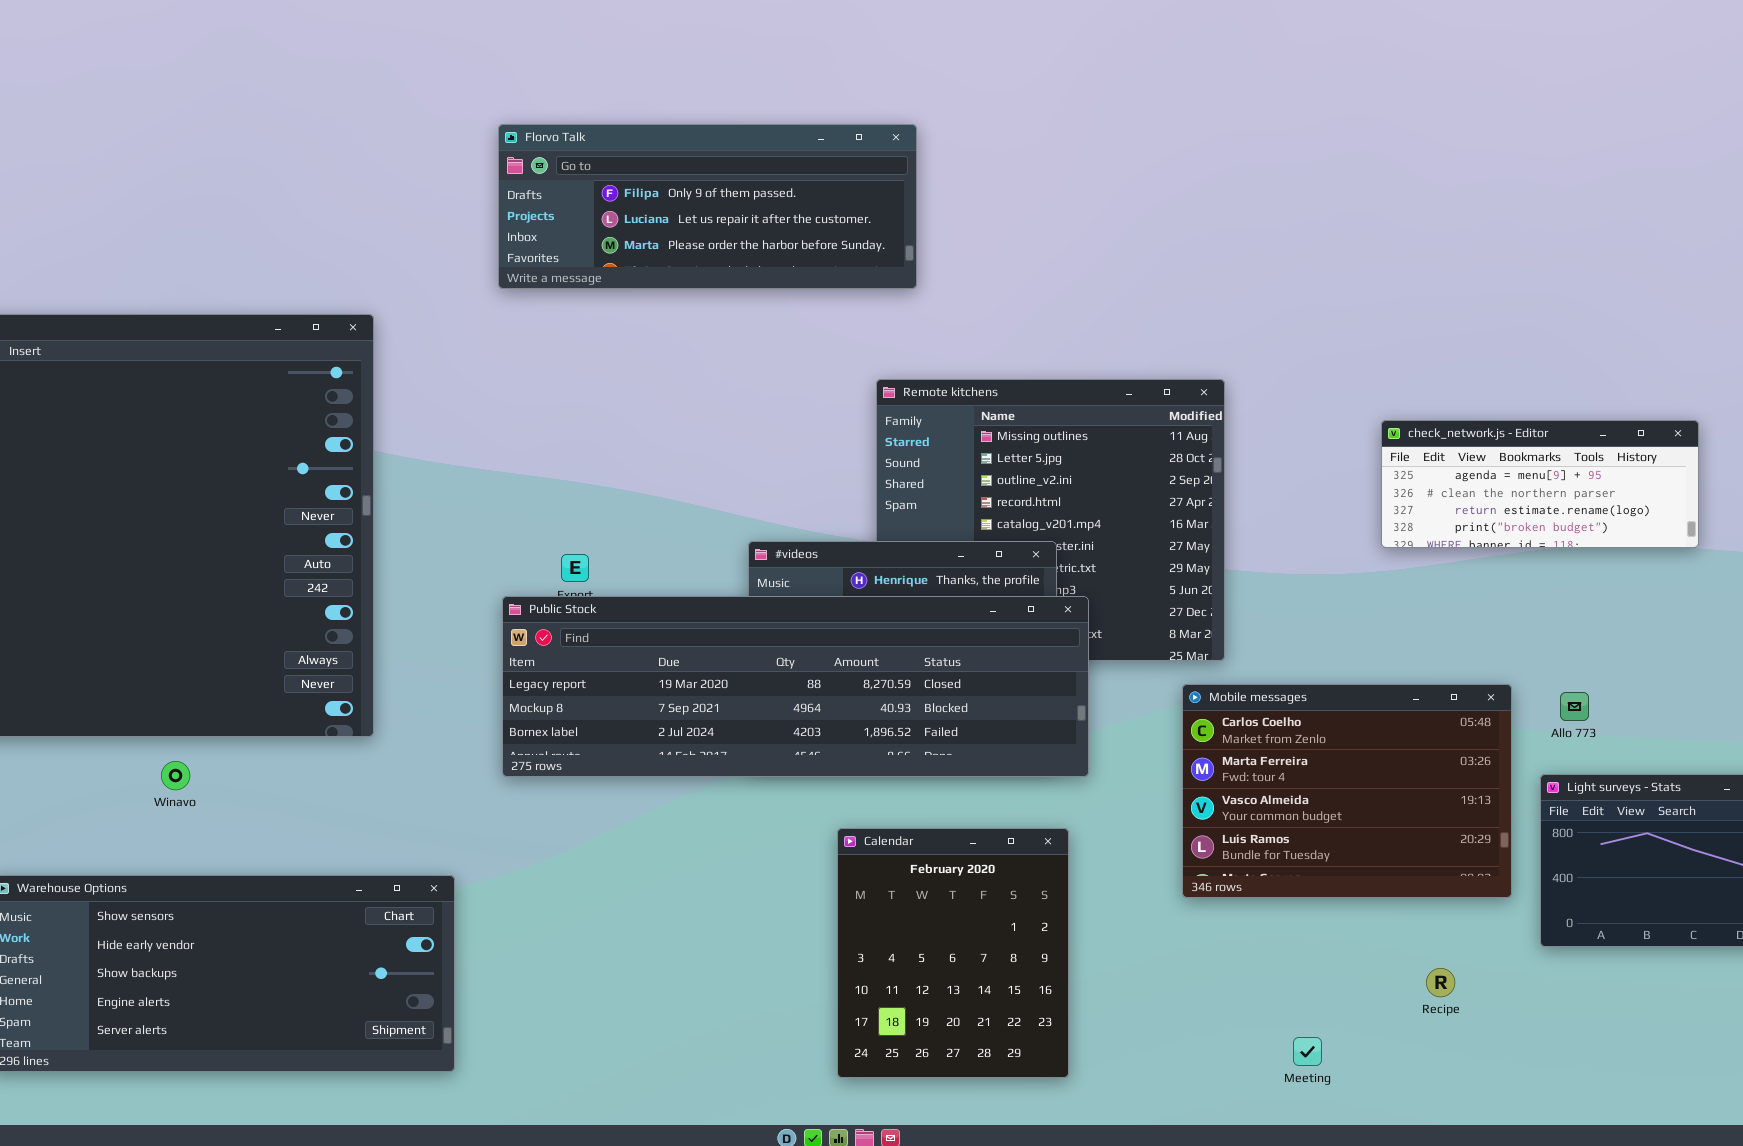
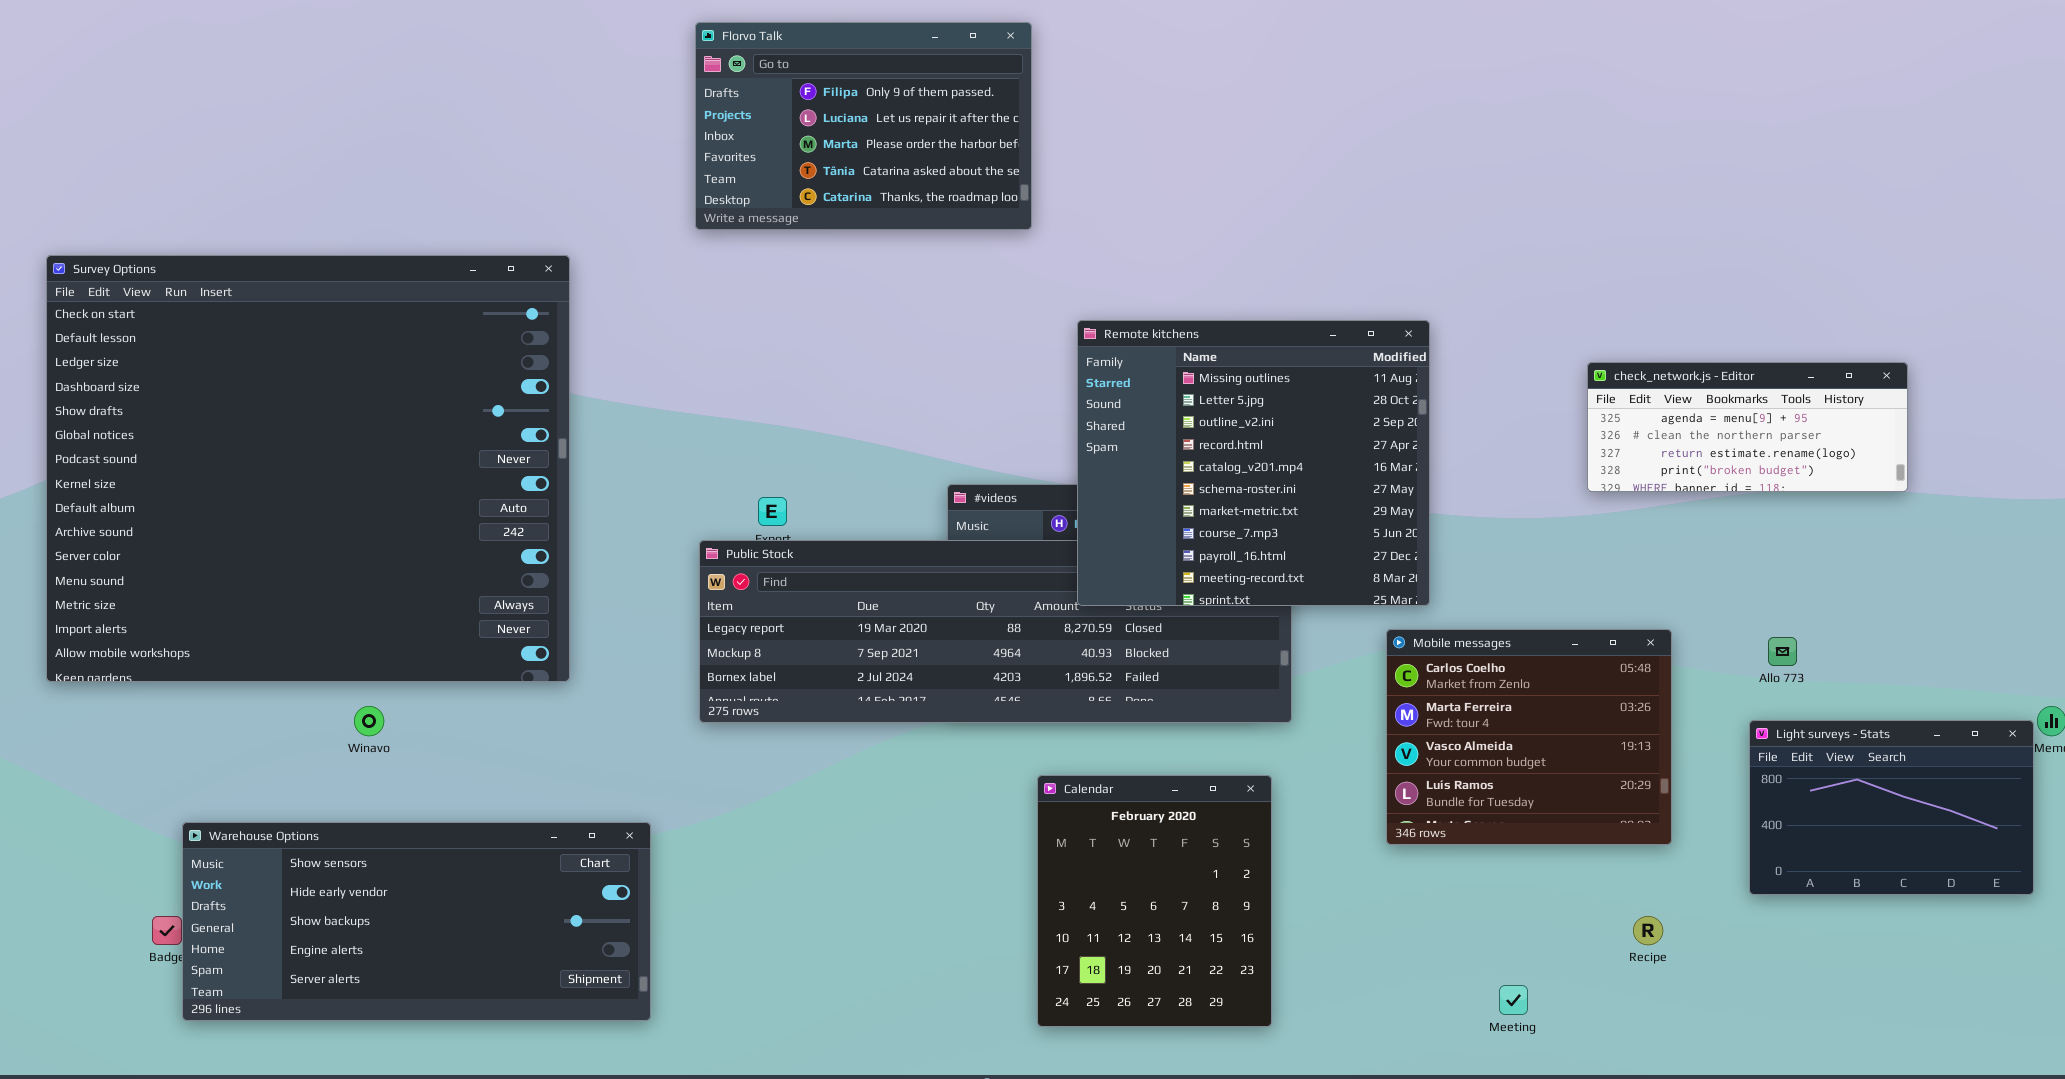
Florvo Talk: [498,124,917,289] -> [695,22,1032,230], resized
Remote kitchens: [876,379,1225,661] -> [1077,320,1430,606], raised
Mobile messages: [1182,684,1512,898] -> [1386,629,1672,845], resized

